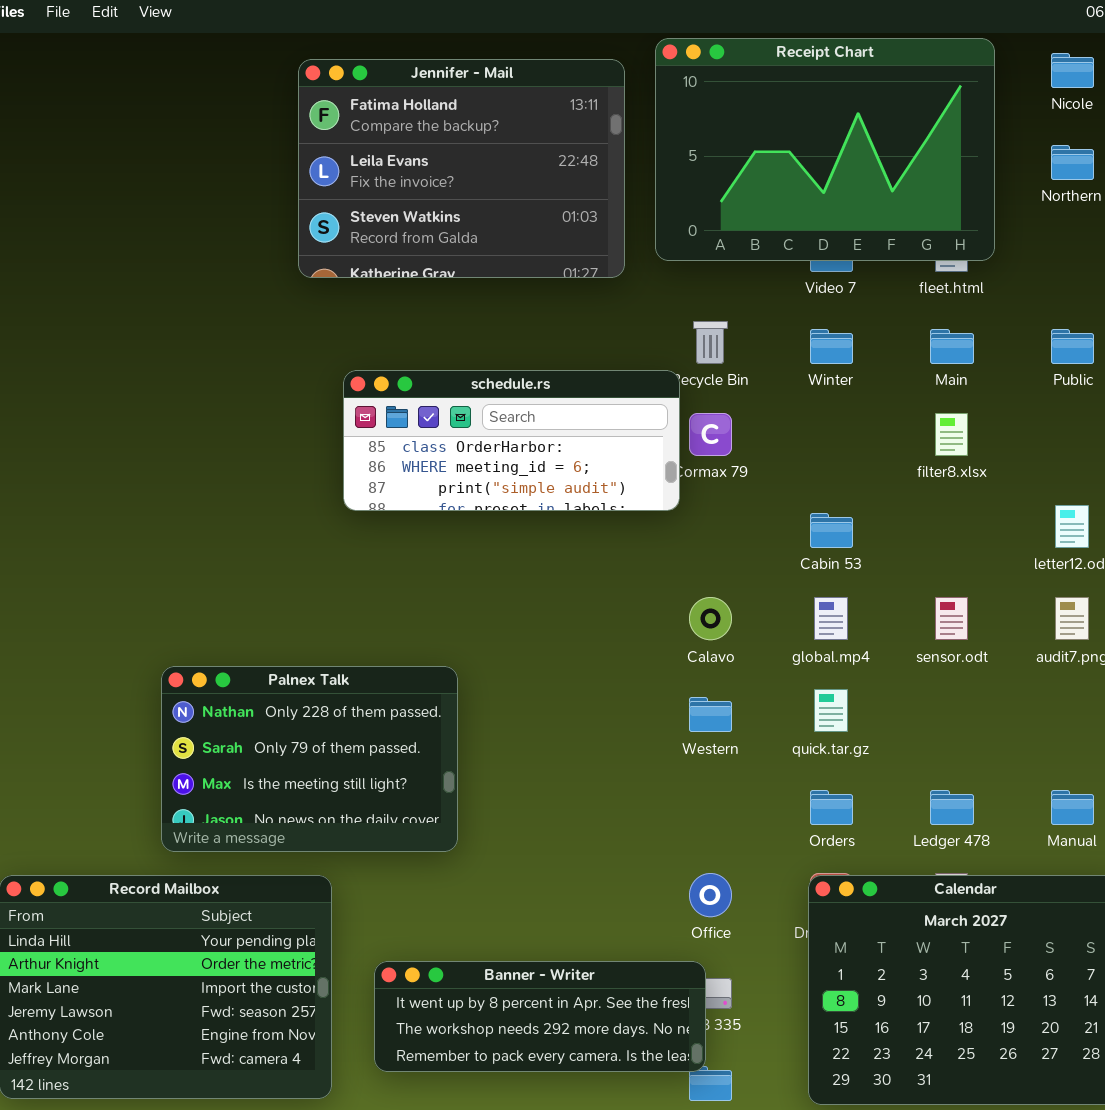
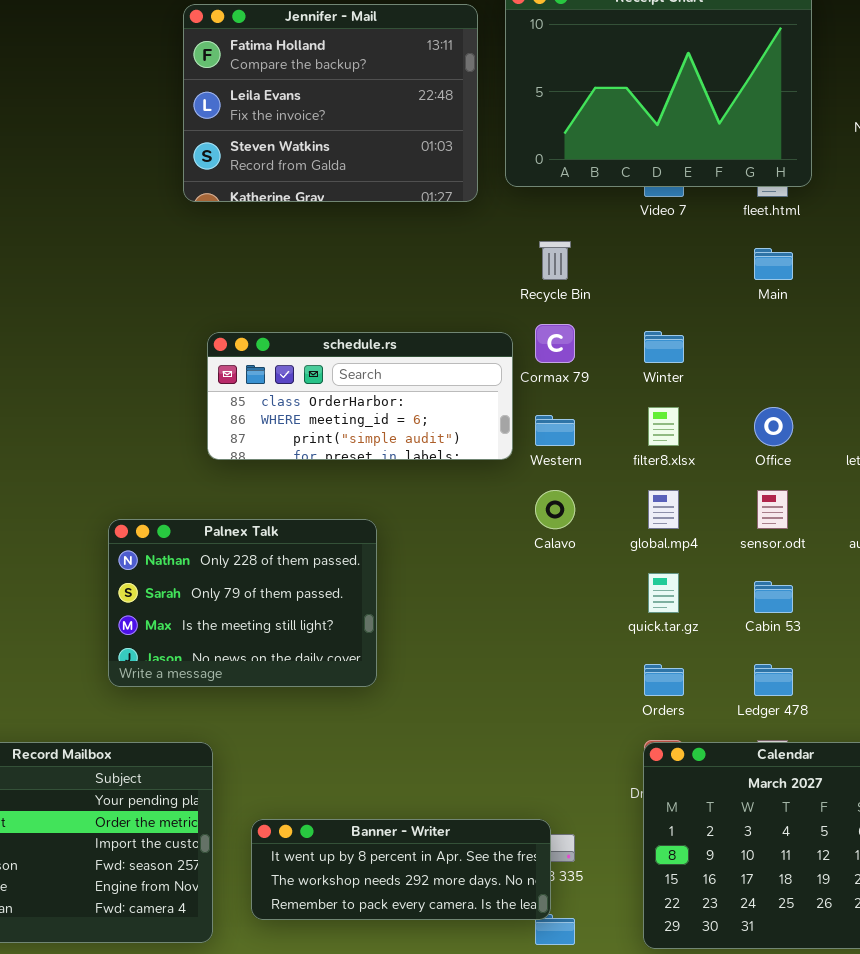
Winter: [810,329,853,364] -> [644,331,684,363], moved
schedule.rs: [343,370,680,511] -> [207,332,513,460], moved
filter8.xlsx: [935,413,968,456] -> [648,407,679,446], moved
Cabin 53: [810,513,853,548] -> [754,581,793,613], moved
Palnex Talk: [161,666,458,852] -> [108,519,377,687], moved
Western: [689,697,732,732] -> [535,415,575,446], moved
Office: [689,873,732,917] -> [754,407,793,446], moved

